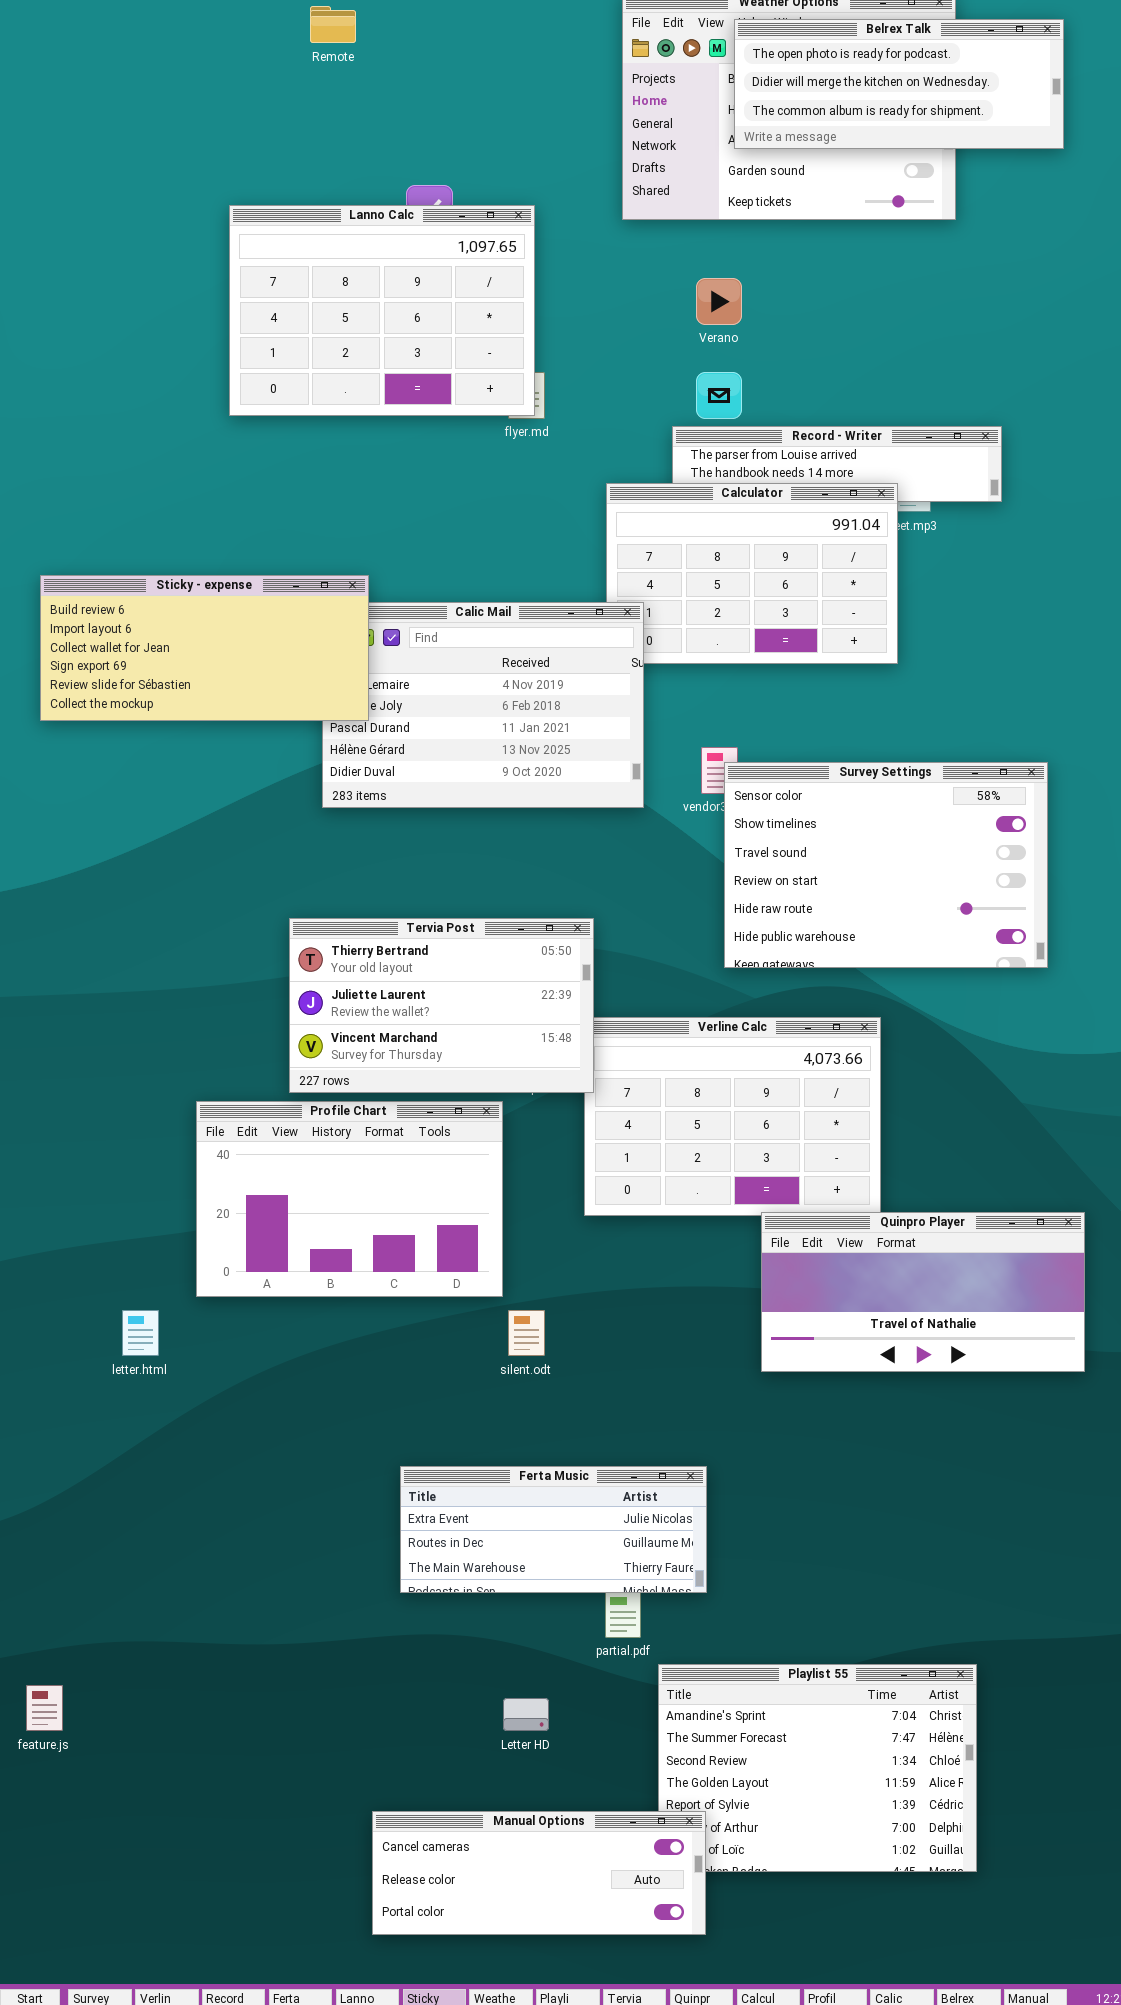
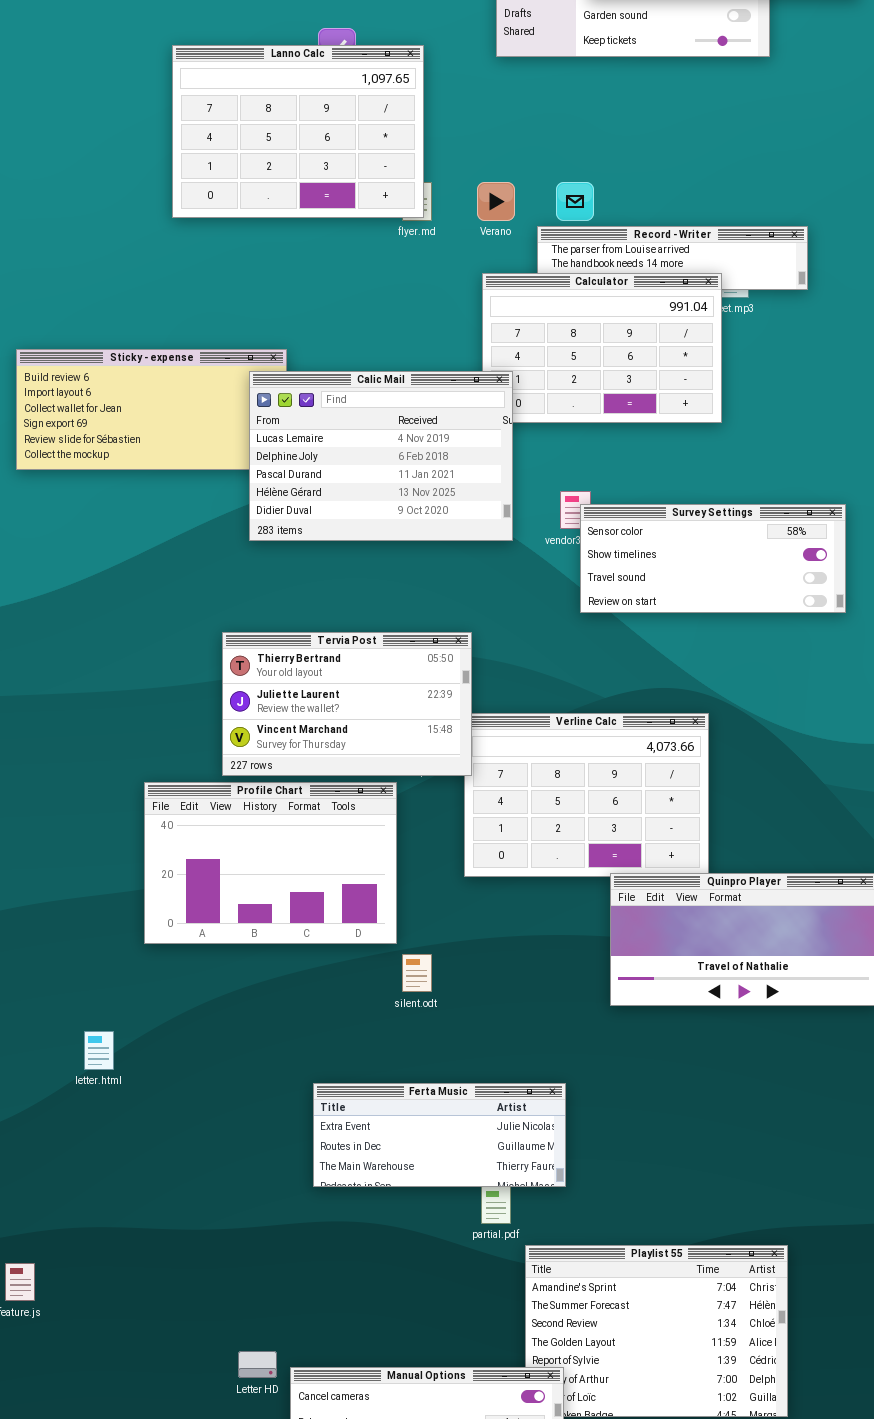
Verano: [696,278,742,325] -> [477,182,515,221], moved
Calic Mail: [322,602,644,808] -> [249,371,513,541], raised
Survey Settings: [724,762,1048,968] -> [580,504,846,613], resized
letter.html: [122,1310,159,1356] -> [84,1031,114,1070], moved
Letter HD: [503,1698,549,1731] -> [238,1351,277,1378], moved

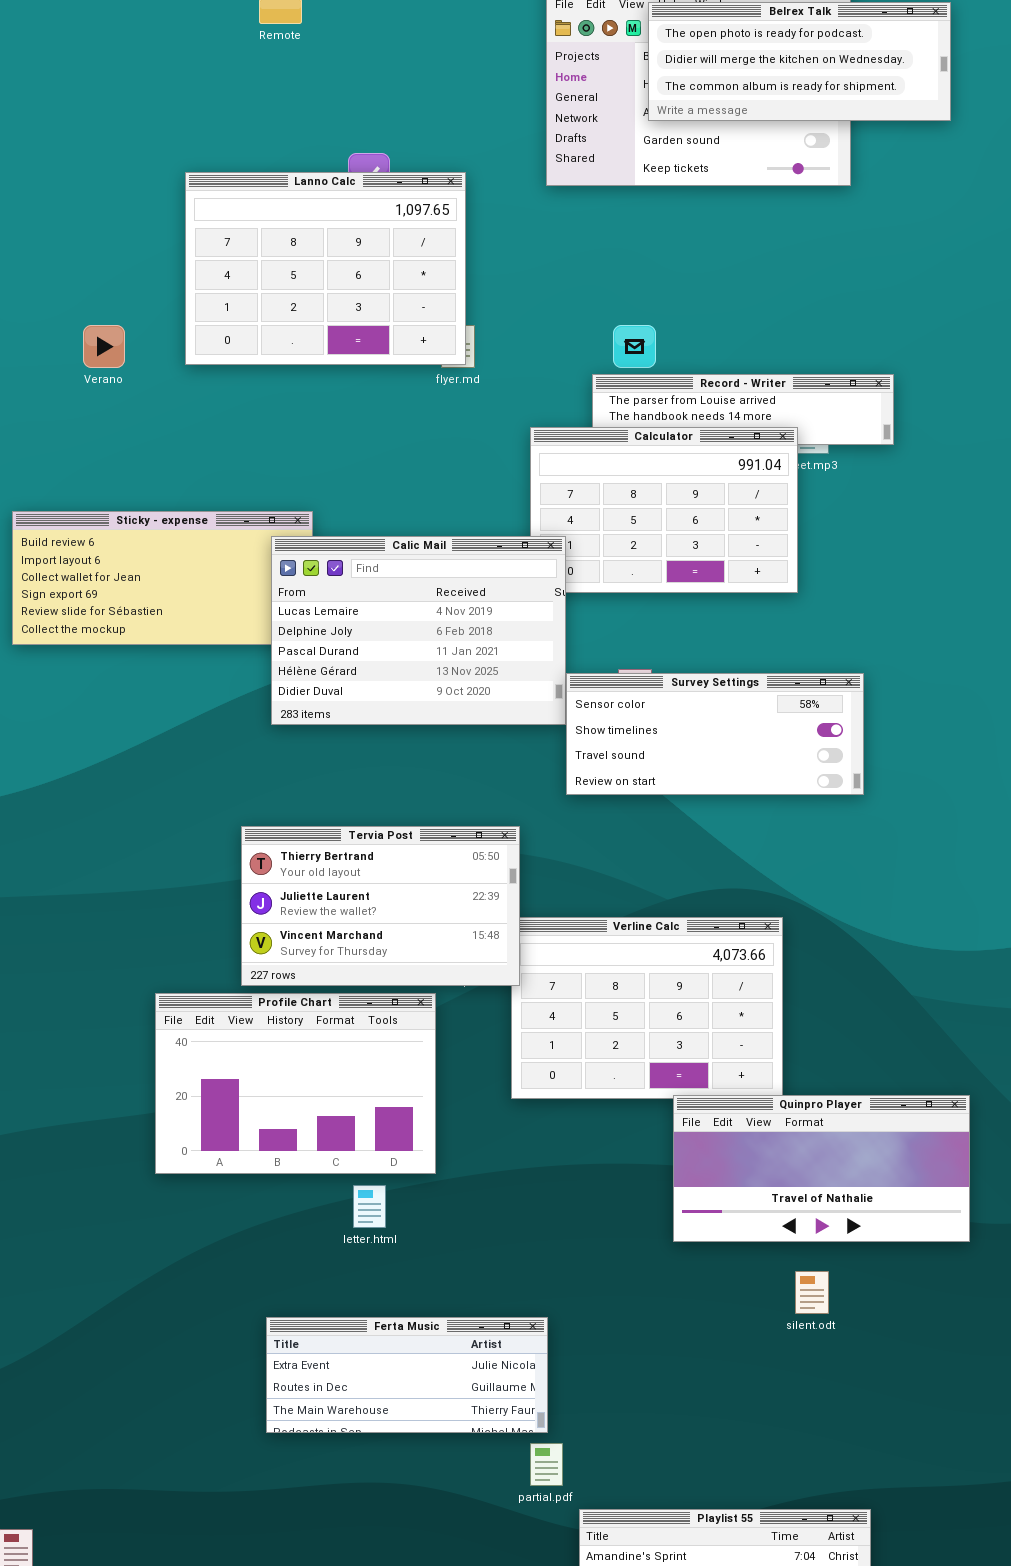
Verano: [477,182,515,221] -> [83,325,125,368], moved
Survey Settings: [580,504,846,613] -> [566,673,864,795], moved
silent.odt: [402,954,432,992] -> [795,1271,829,1314], moved
letter.html: [84,1031,114,1070] -> [353,1185,386,1228], moved
Ferta Music: [313,1083,566,1187] -> [266,1317,548,1433], moved

